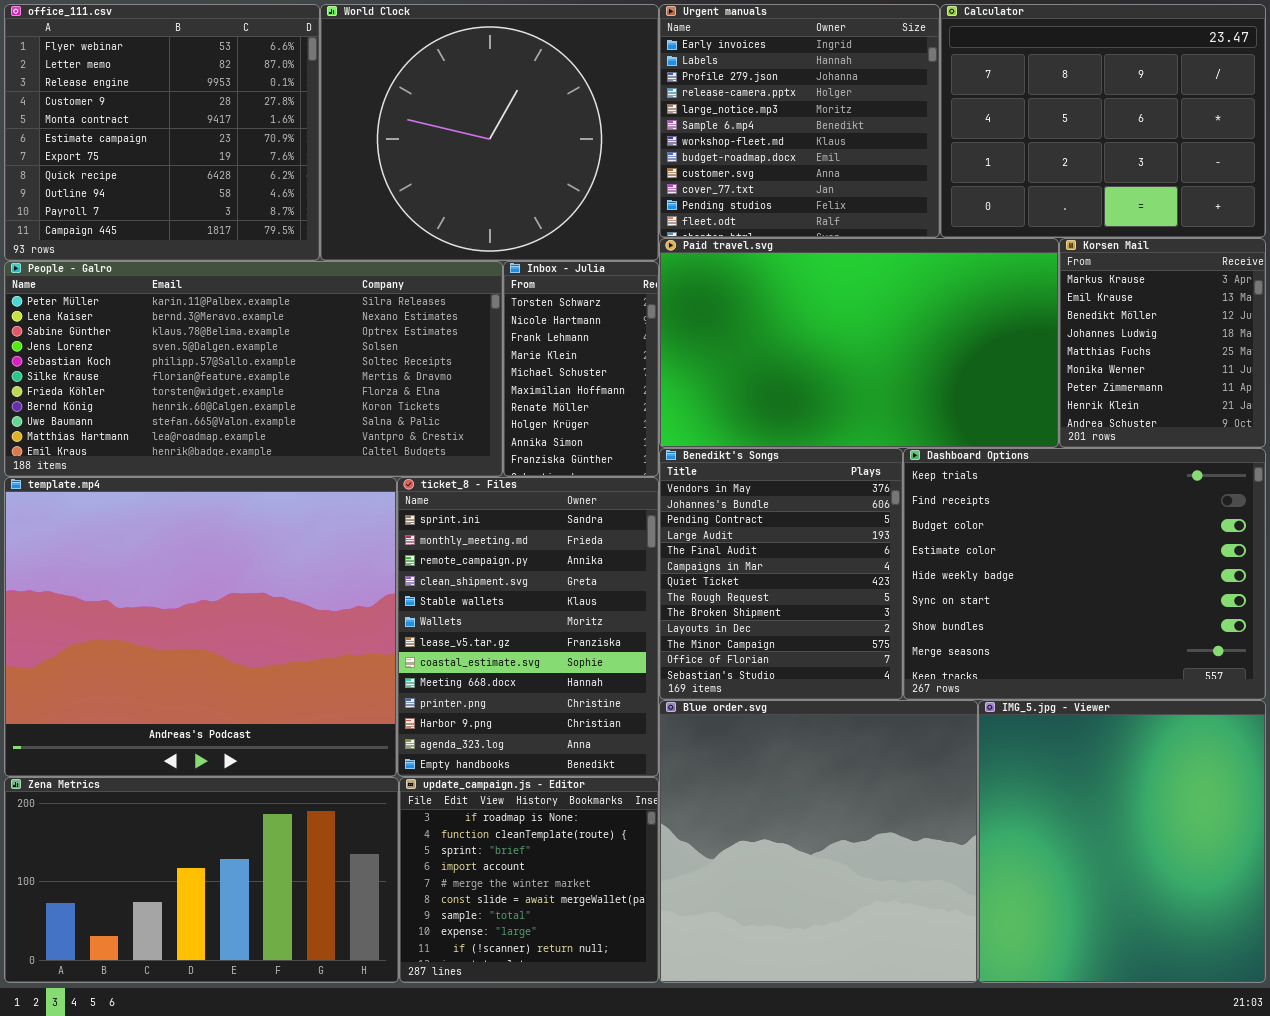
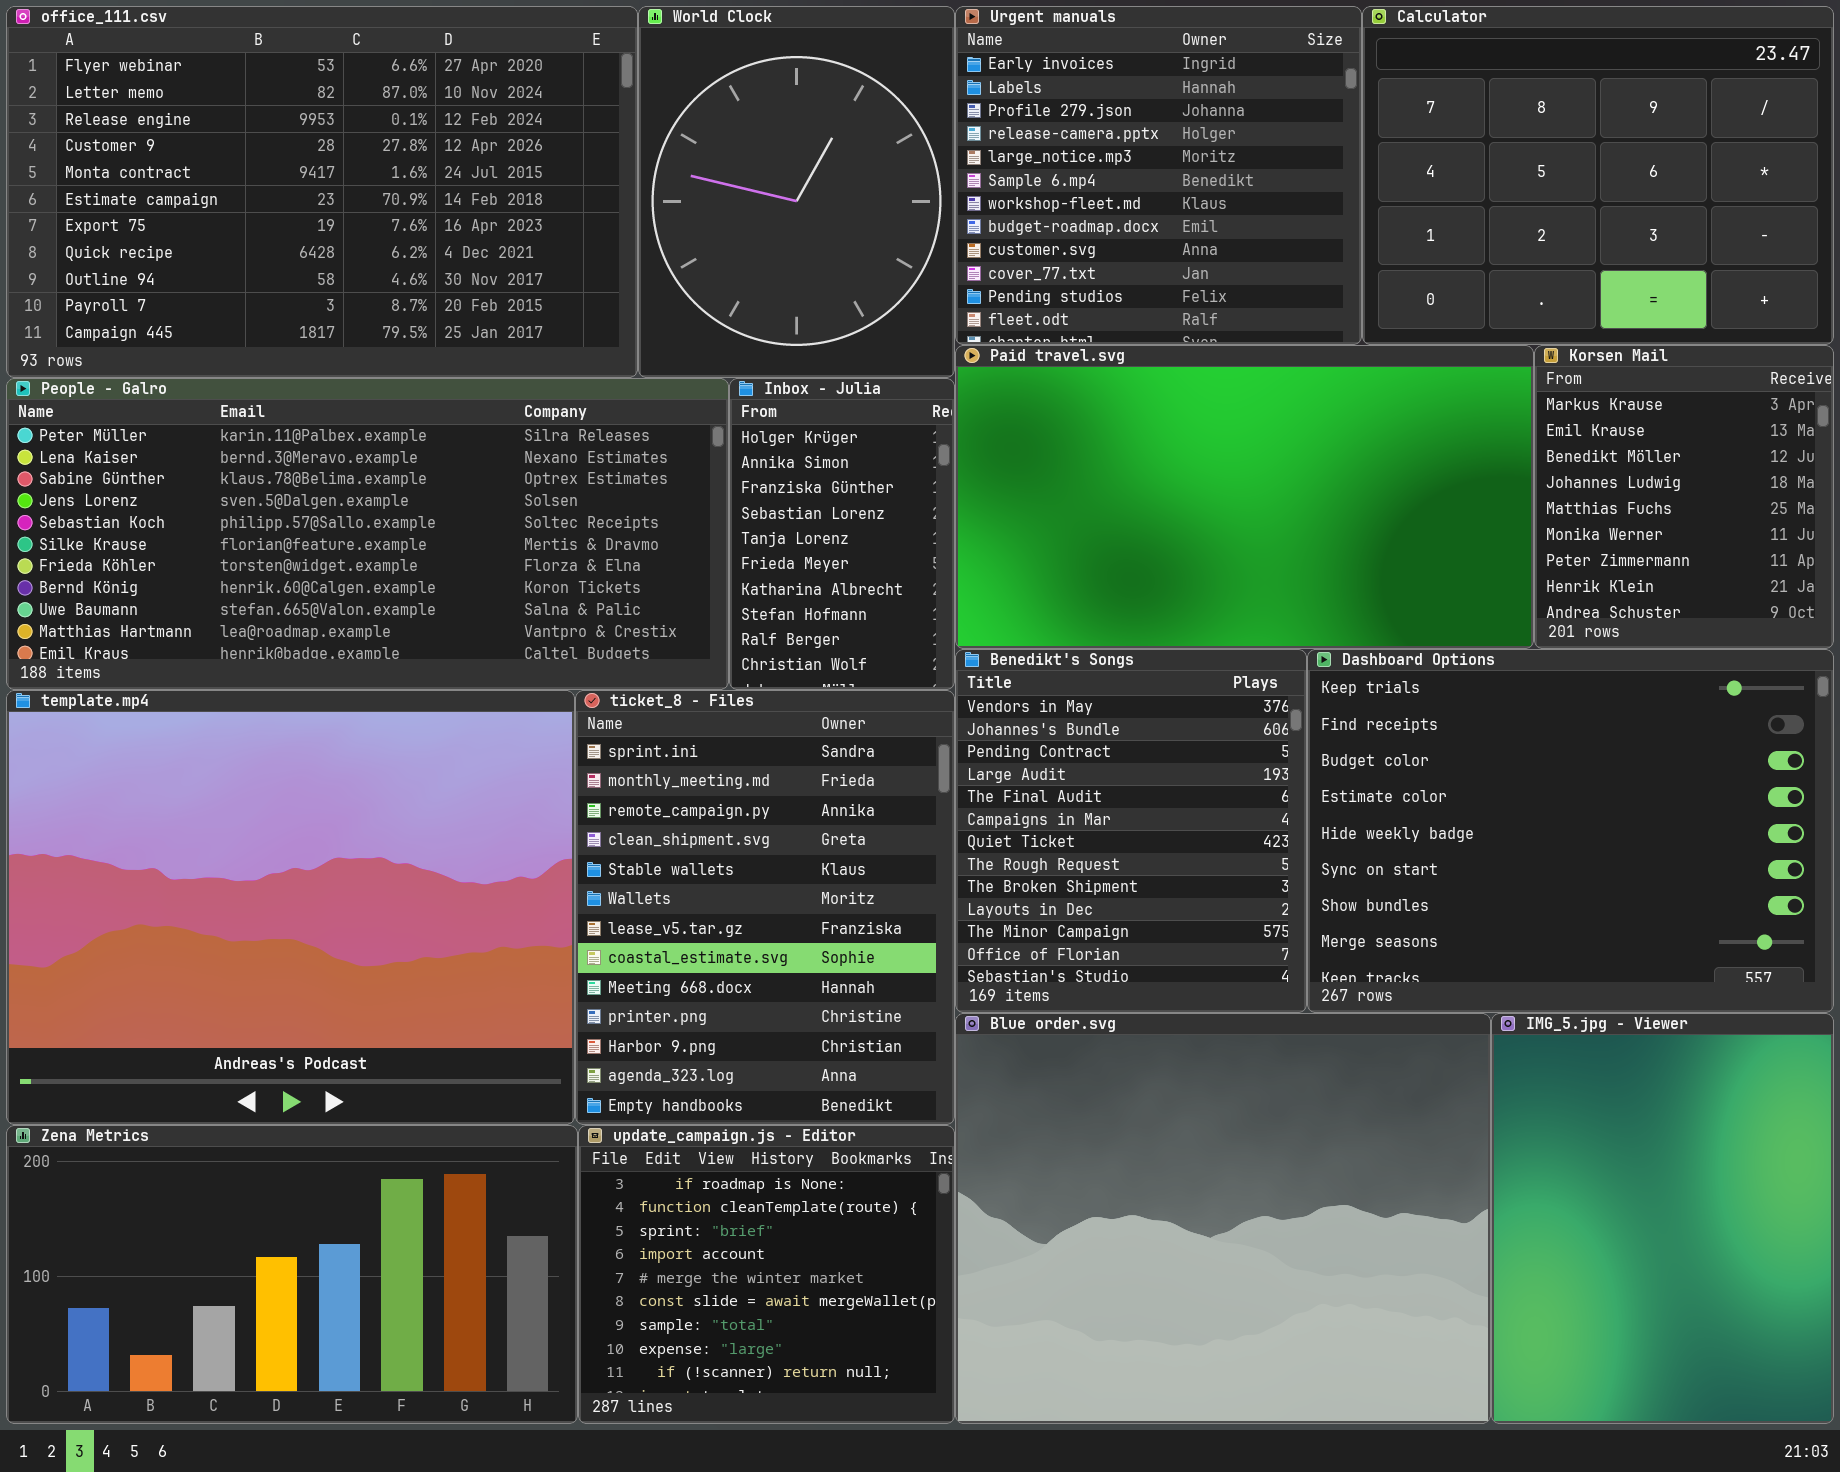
office_111.csv: [4,4,320,261] -> [6,6,638,378], resized
World Clock: [320,4,659,261] -> [638,6,955,378], resized
Inbox - Julia: [503,261,659,477] -> [729,378,955,690], scrolled down 7 rows
Blue order.svg: [659,700,978,983] -> [955,1013,1491,1424], resized
IMG_5.jpg - Viewer: [978,700,1266,983] -> [1491,1013,1834,1424], resized

